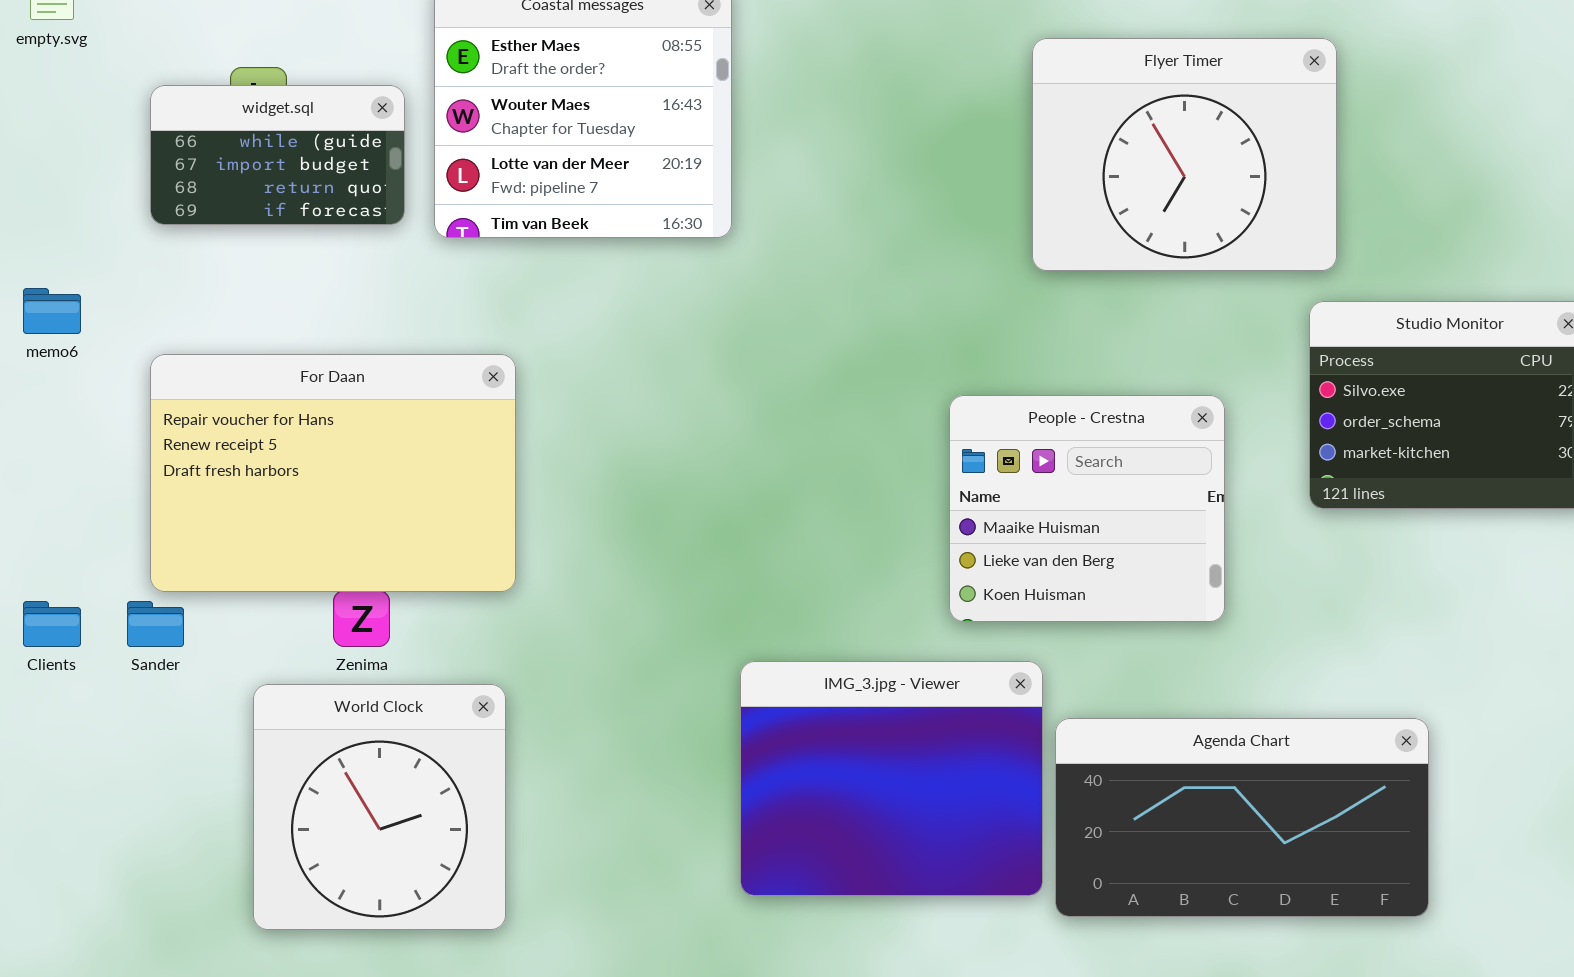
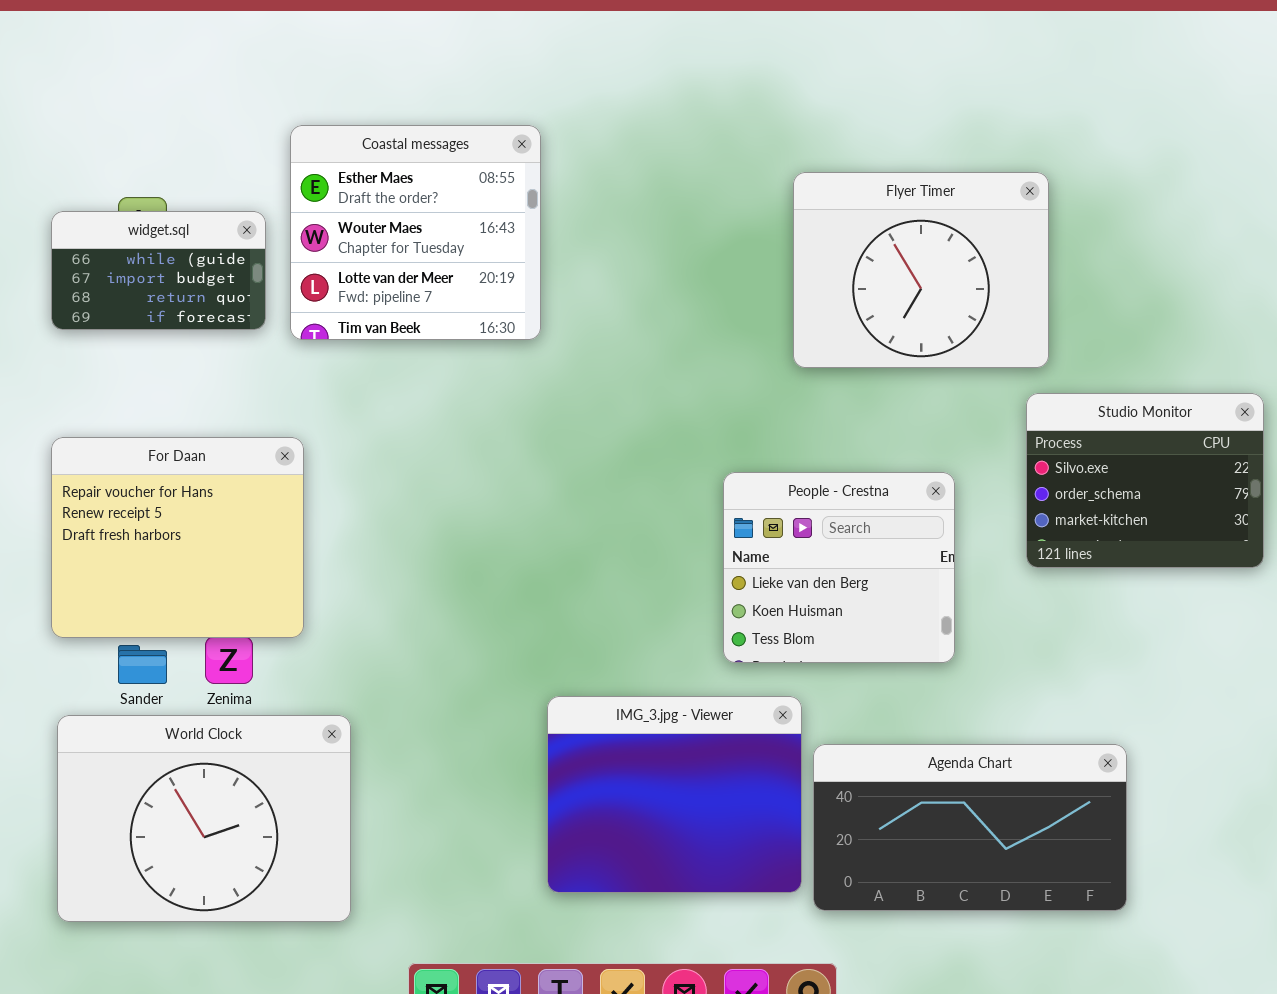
For Daan: [150,354,516,592] -> [51,437,304,638], resized
People - Crestna: [949,395,1225,622] -> [723,472,955,663], scrolled down 1 row
Sander: [127,601,184,647] -> [118,645,167,684], moved
World Clock: [253,684,506,930] -> [57,715,351,922], resized

